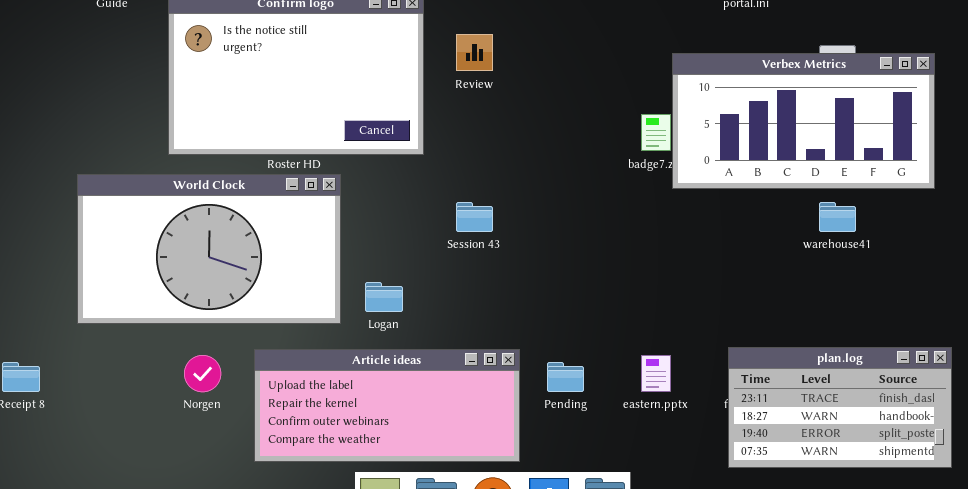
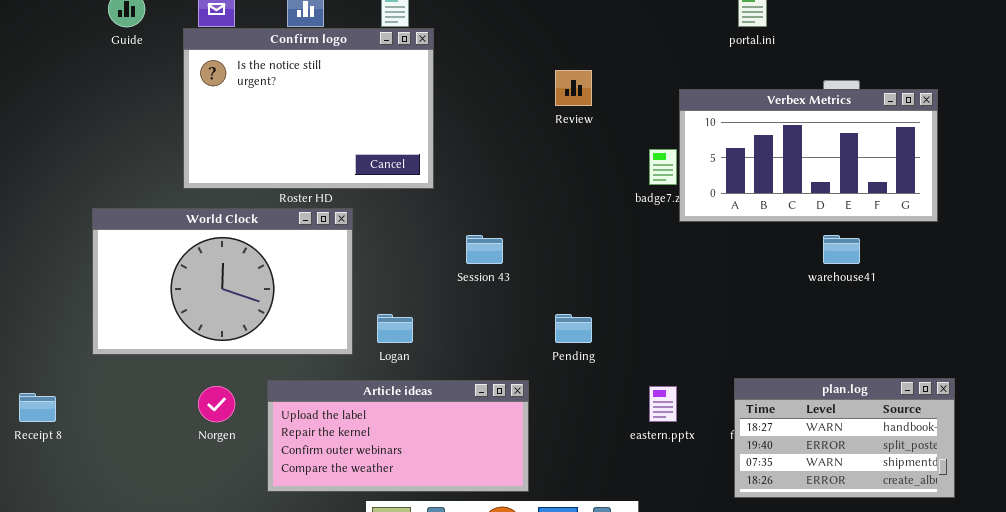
Review: [456,34,493,71] -> [555,70,592,106], moved
plan.log: [728,347,952,468] -> [734,378,955,498], scrolled down 1 row
Pending: [547,362,584,392] -> [555,314,592,343], moved

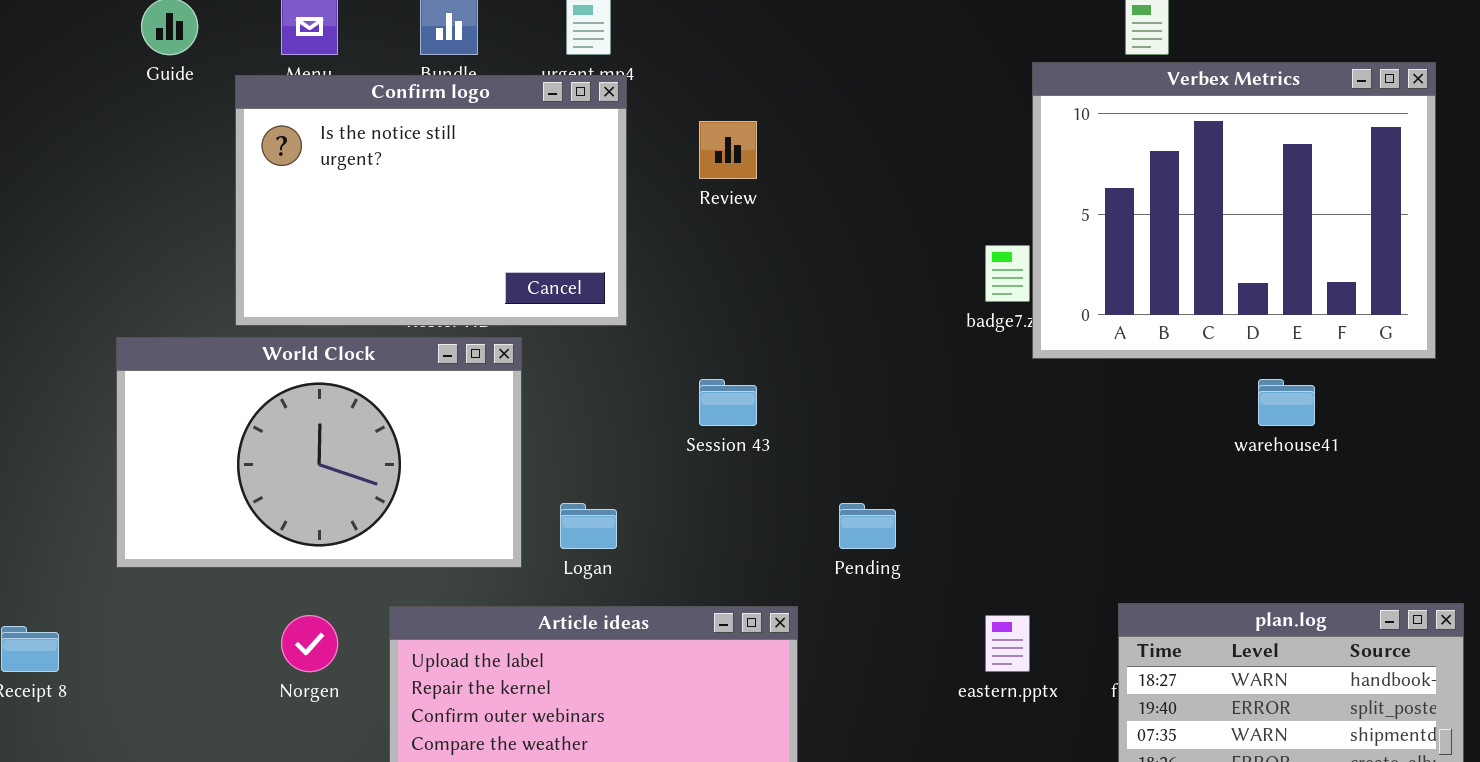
Confirm logo: [183,28,434,189] -> [235,75,627,326], moved
Review: [555,70,592,106] -> [699,121,757,179], moved
Verbex Metrics: [679,89,938,222] -> [1032,62,1436,359], resized

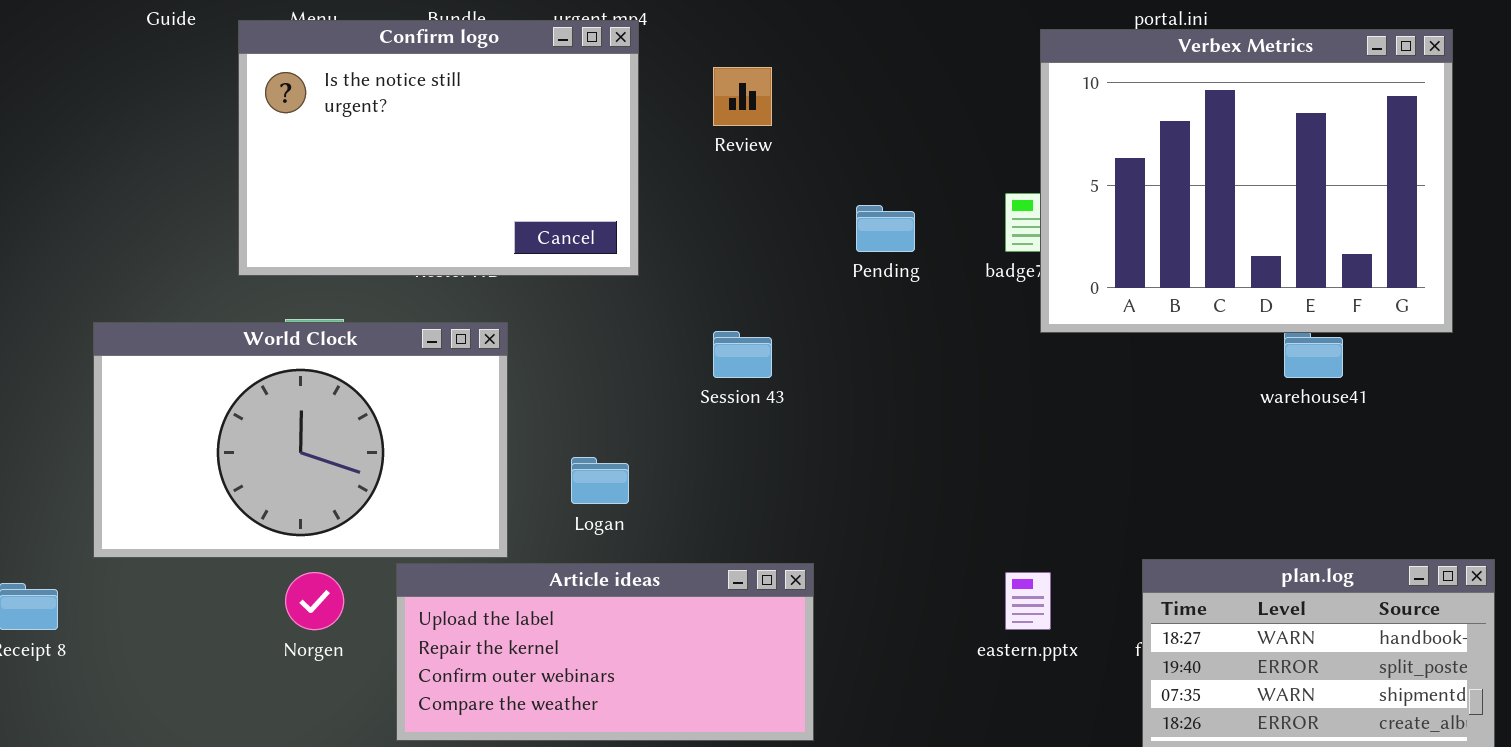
Verbex Metrics: [1032,62,1436,359] -> [1040,29,1453,333], moved
World Clock: [116,337,522,568] -> [93,322,508,558], moved
Pending: [839,503,896,549] -> [856,205,915,252], moved

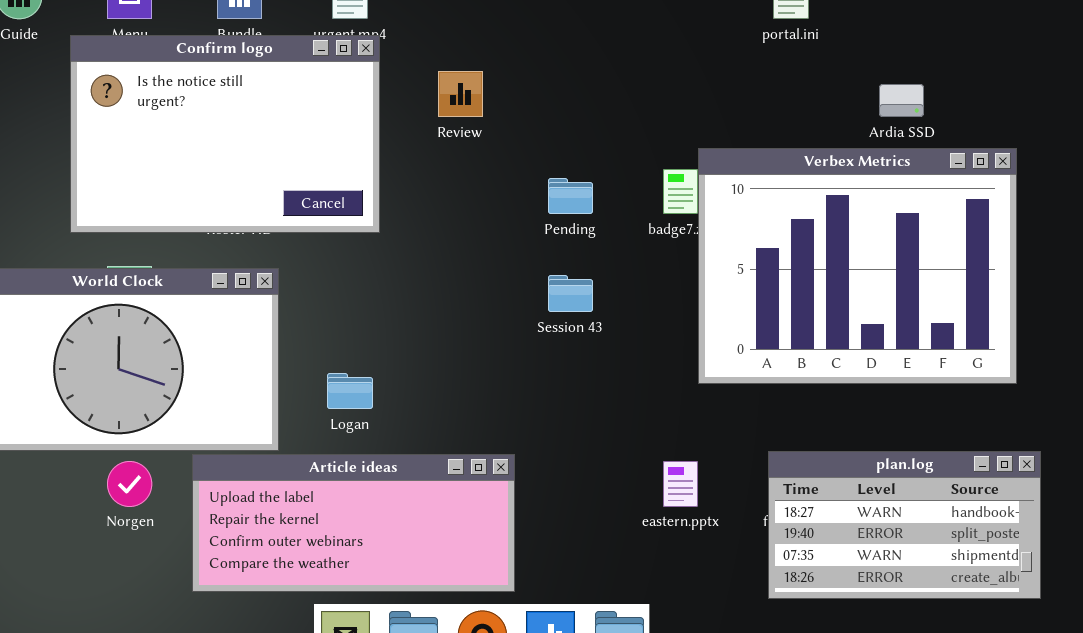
Verbex Metrics: [1040,29,1453,333] -> [698,148,1017,384], moved
Session 43: [713,331,772,378] -> [548,275,593,312], moved

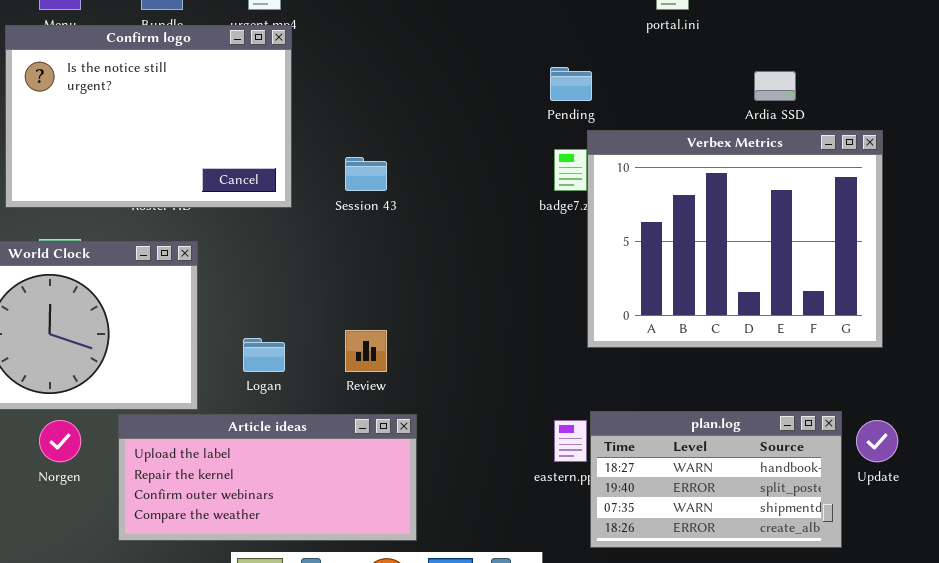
Review: [438,71,483,117] -> [345,330,387,372], moved
Pending: [548,178,593,214] -> [550,67,592,101], moved
Session 43: [548,275,593,312] -> [345,157,387,191], moved
plan.log: [768,451,1041,599] -> [590,411,842,548], moved

